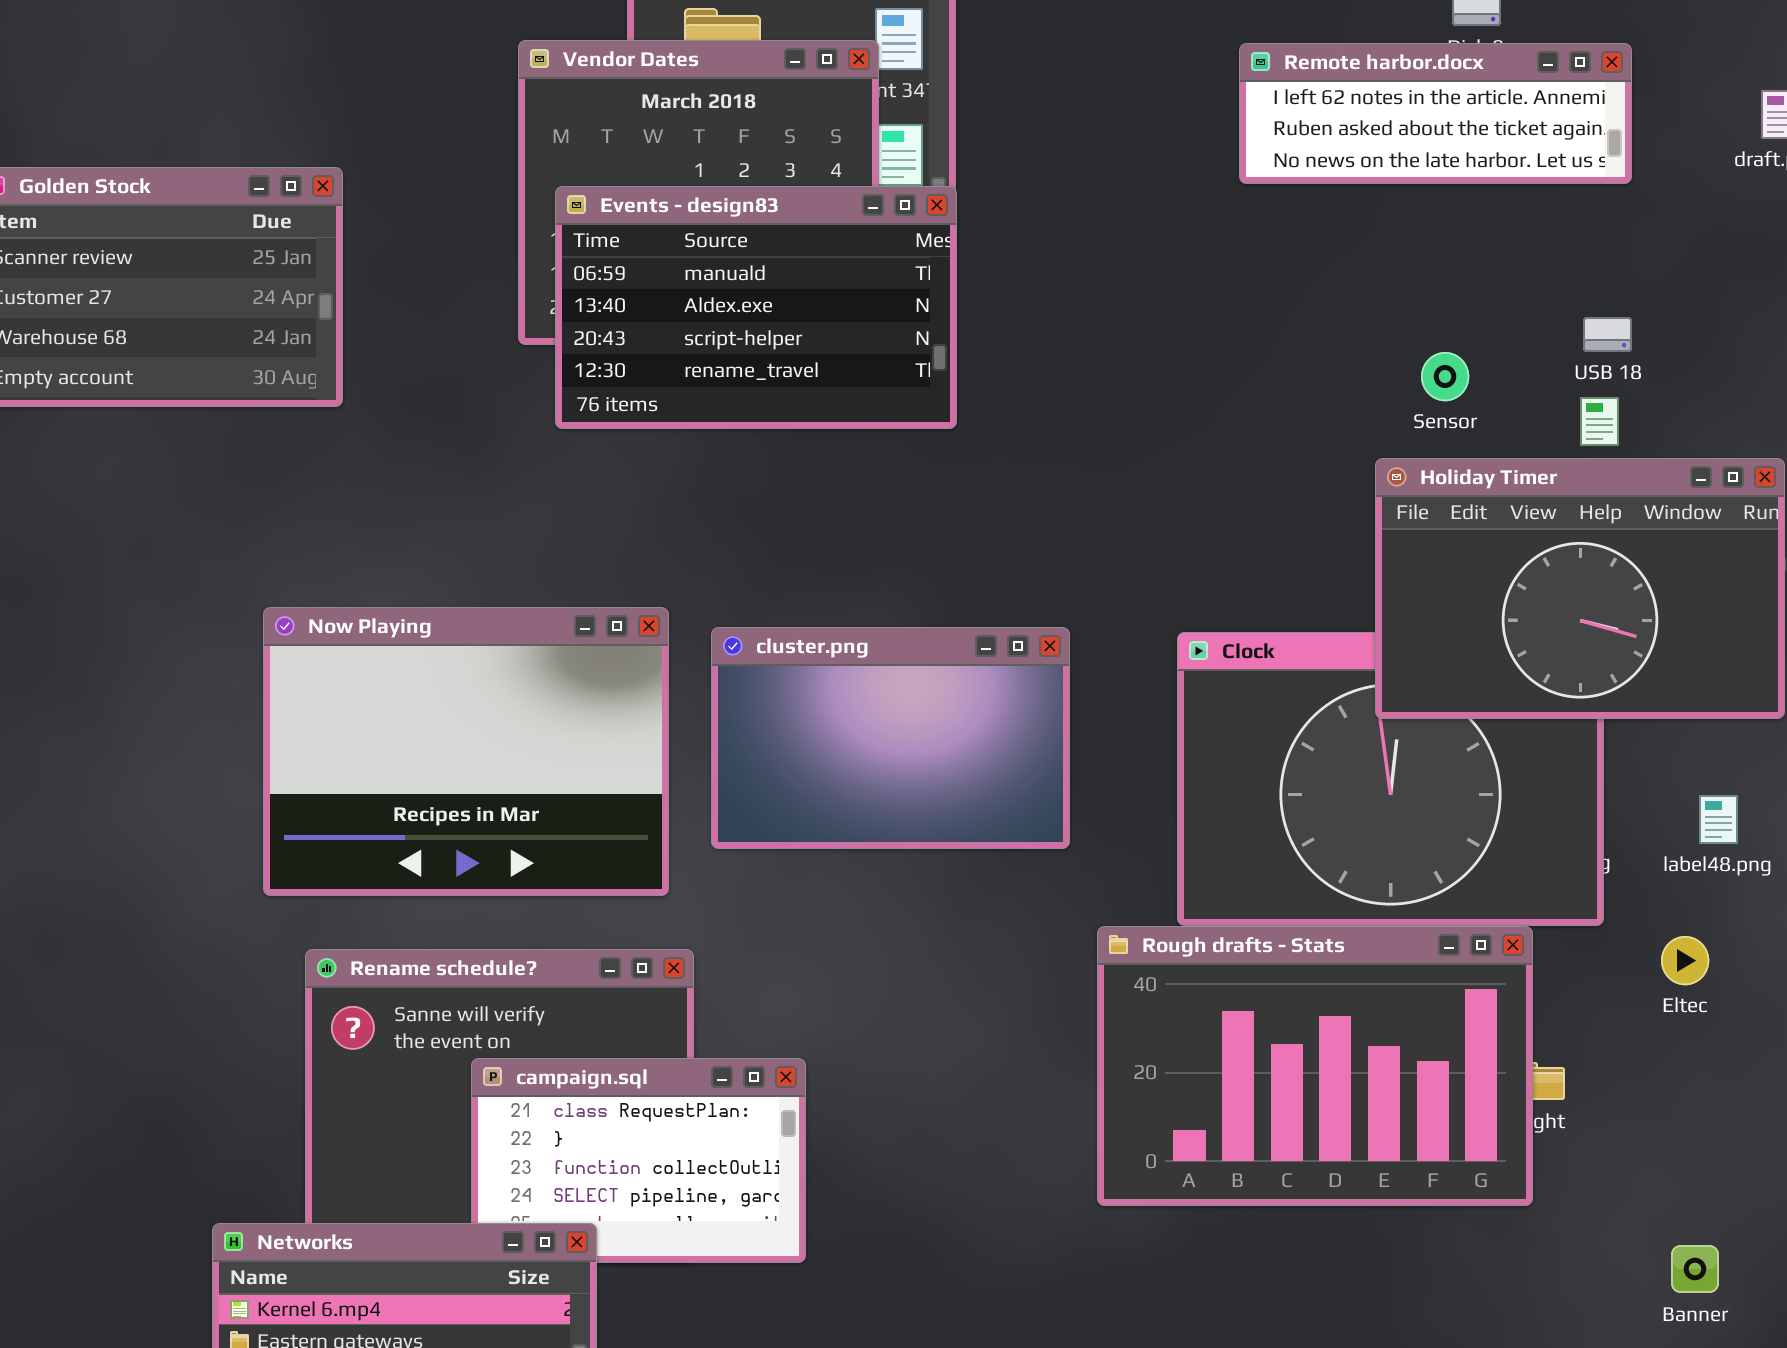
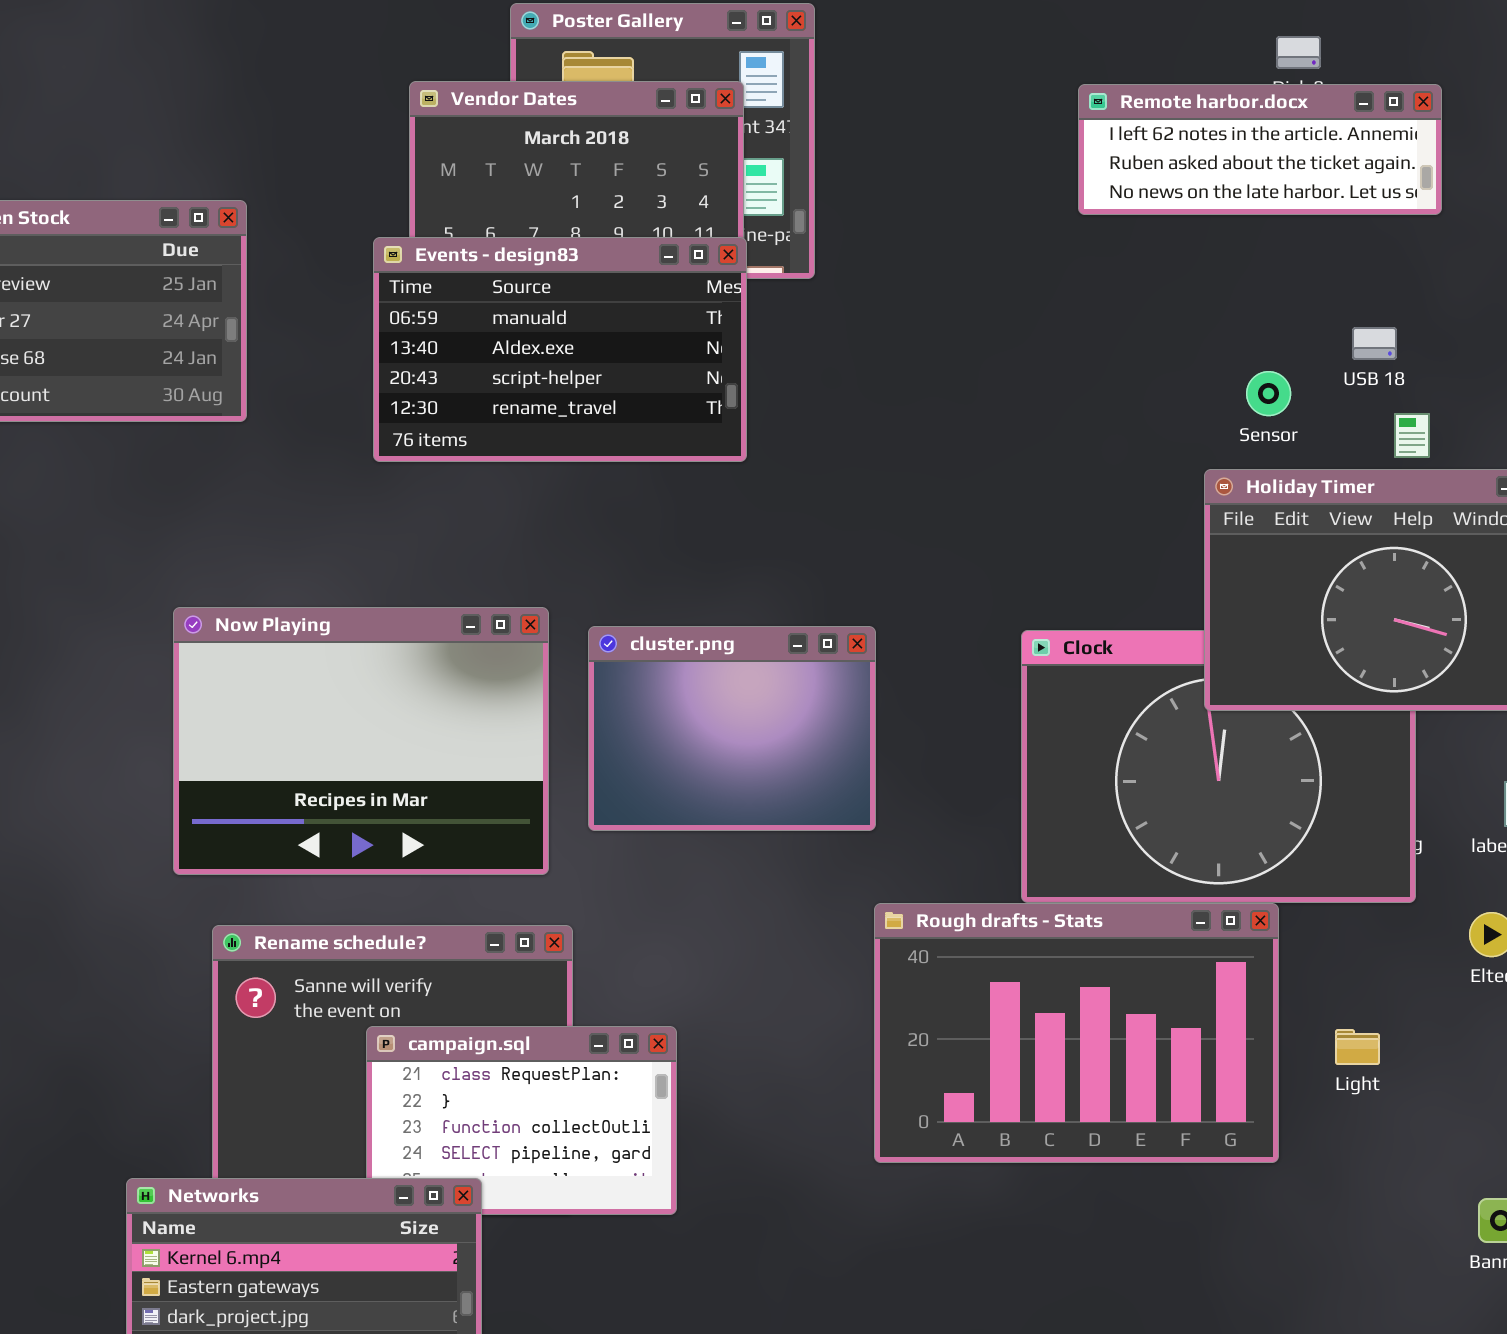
Events - design83: [555,186,957,429] -> [373,237,747,462], moved
USB 18: [1583,317,1632,352] -> [1352,327,1397,360], moved
cluster.png: [711,627,1070,849] -> [588,626,876,831], resized
Rough drafts - Stats: [1097,926,1533,1206] -> [874,903,1279,1163], moved

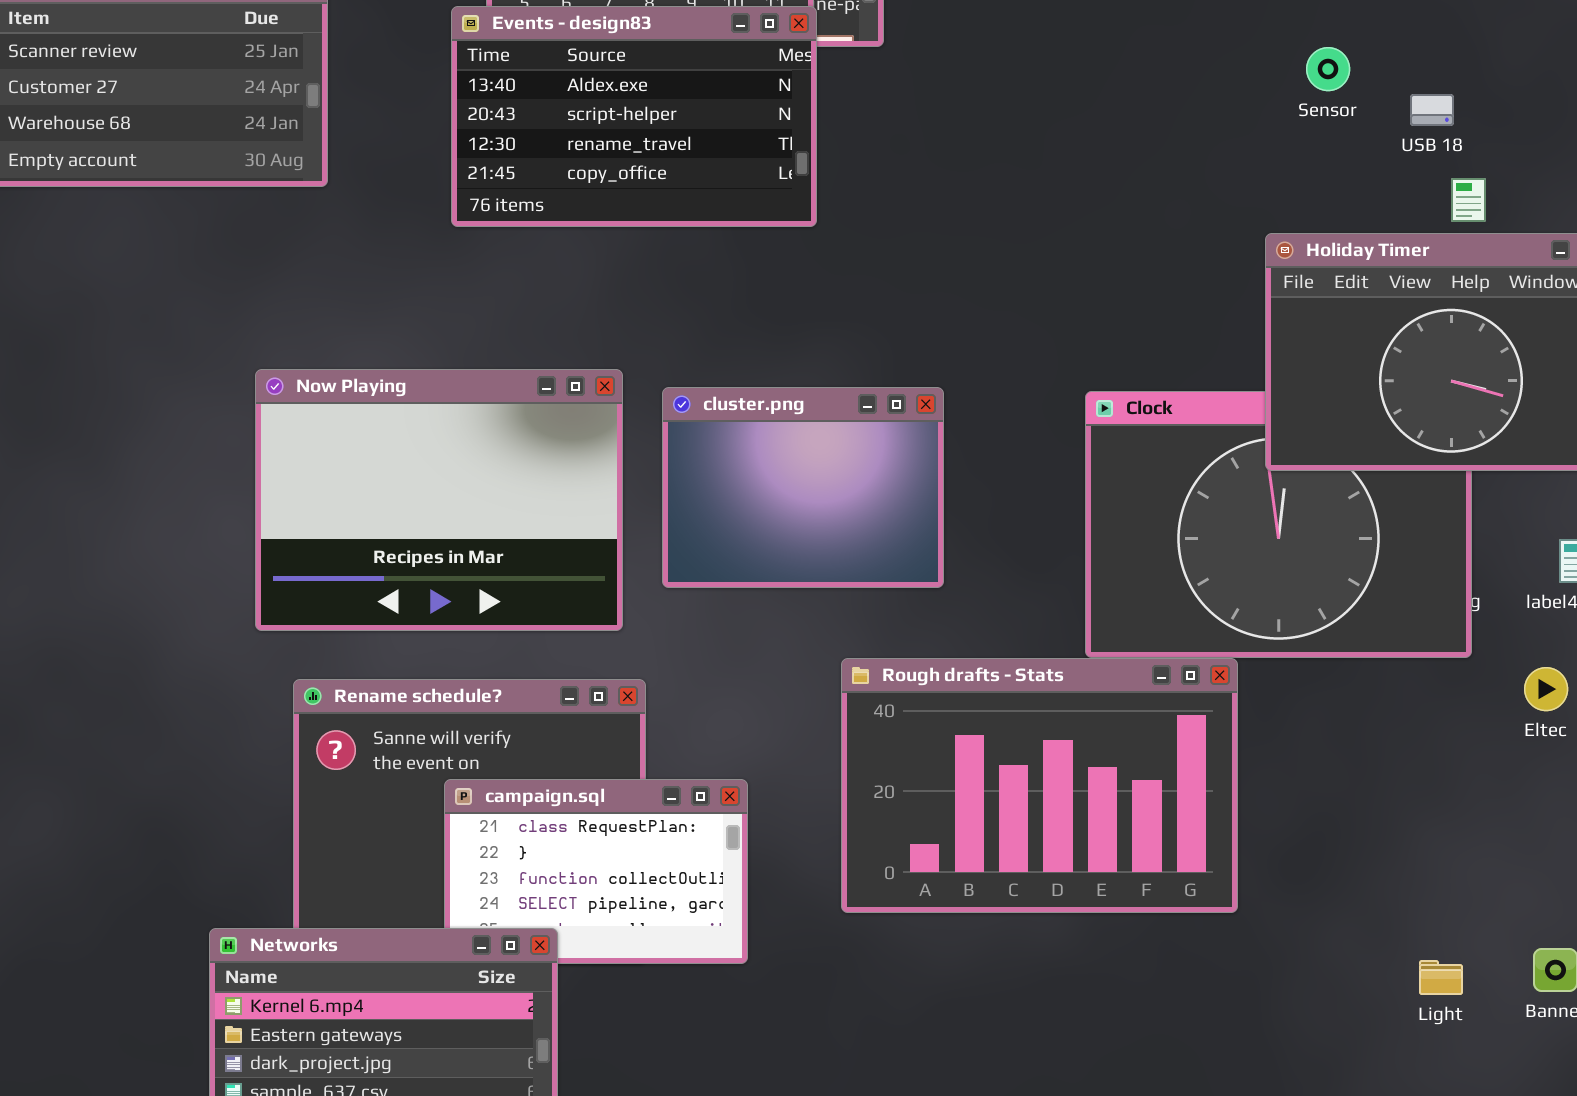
Events - design83: [373,237,747,462] -> [451,6,817,227], scrolled down 1 row
Sensor: [1246,371,1291,416] -> [1306,47,1350,91], moved
Rough drafts - Stats: [874,903,1279,1163] -> [841,658,1238,913], moved
Light: [1335,1029,1380,1065] -> [1419,960,1463,995], moved

